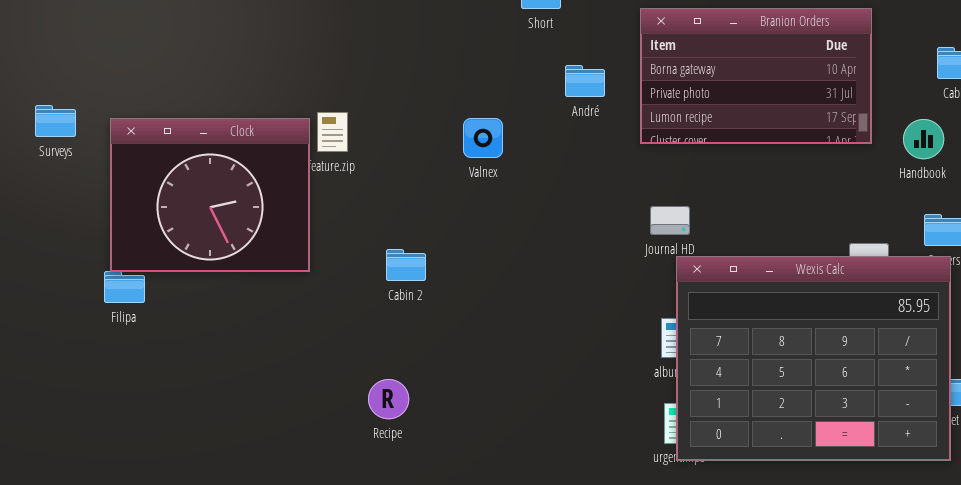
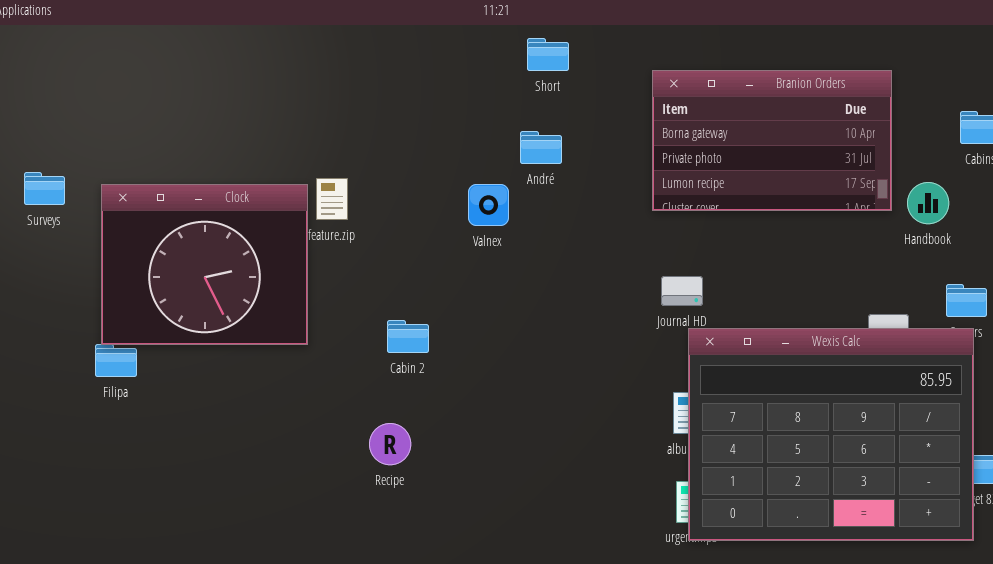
André: [565,65,605,97] -> [520,131,562,164], moved
Handbook: [903,119,944,159] -> [907,182,949,224], moved
Recipe: [368,379,409,419] -> [369,423,411,465], moved

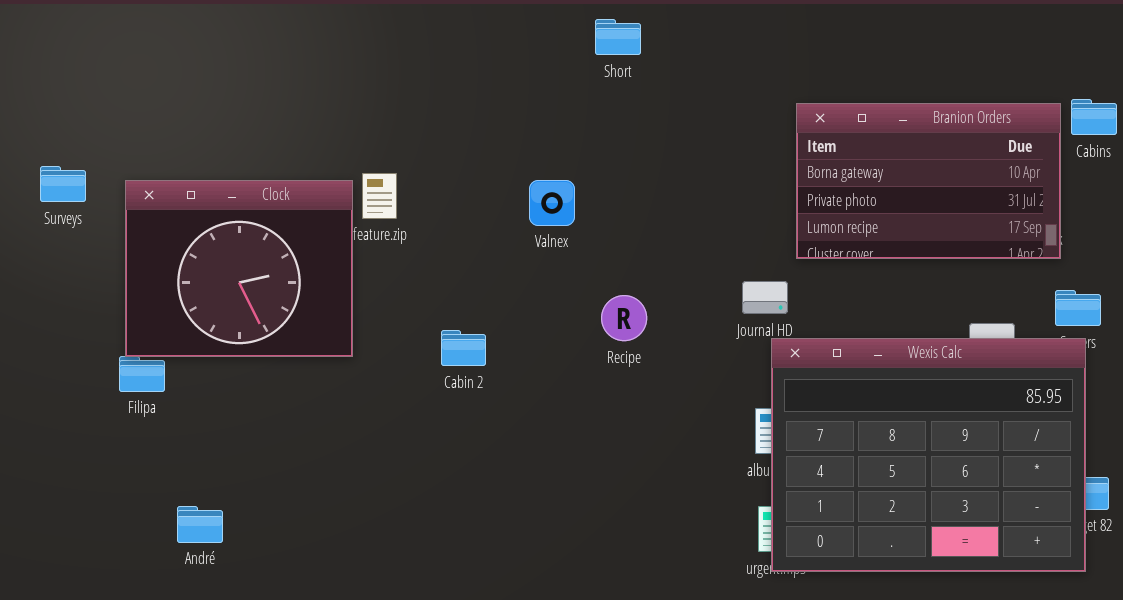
Branion Orders: [652,70,892,211] -> [796,103,1061,259], moved
André: [520,131,562,164] -> [177,506,223,543], moved
Recipe: [369,423,411,465] -> [601,295,647,341], moved

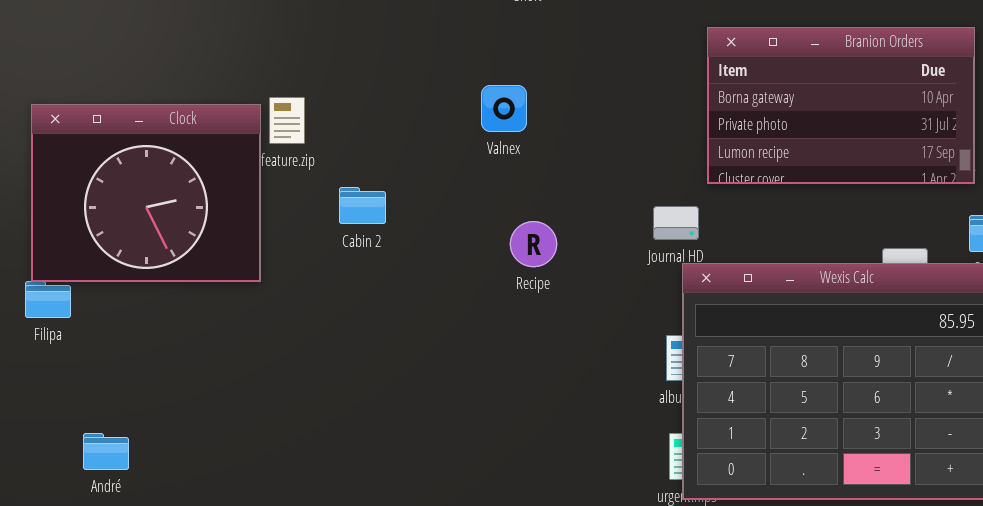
Valnex: [529,180,575,226] -> [481,85,527,132], moved
Cabin 2: [441,330,486,366] -> [339,187,386,224], moved

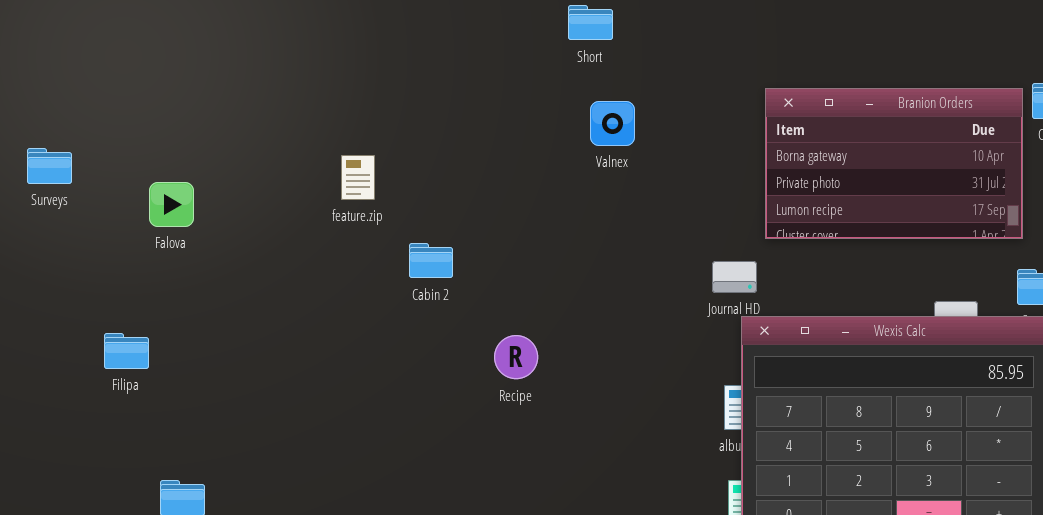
Valnex: [481,85,527,132] -> [590,101,635,146], moved
Clock: [31,104,261,282] -> none, closed
Recipe: [510,221,557,267] -> [494,335,538,379], moved

